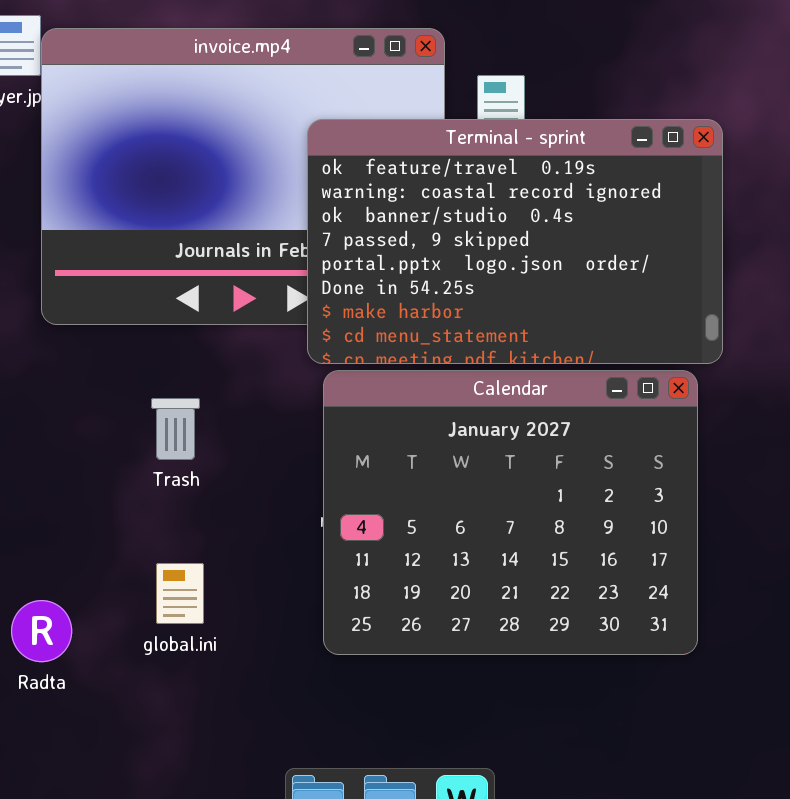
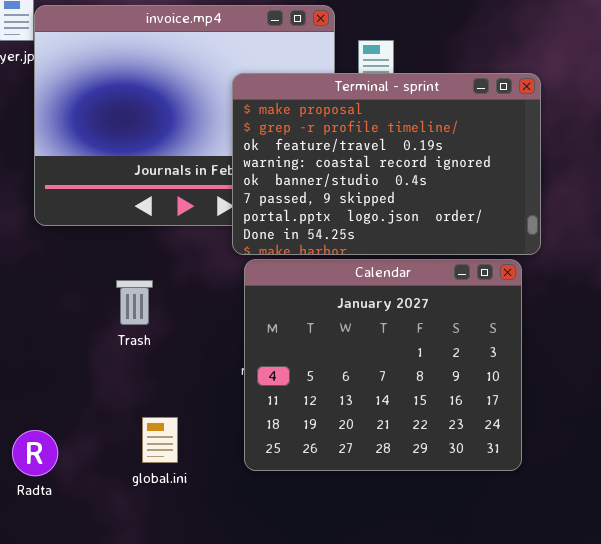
Terminal - sprint: [307,119,723,364] -> [232,73,541,255], scrolled up 2 rows
global.ini: [156,563,204,624] -> [142,417,178,463], moved

